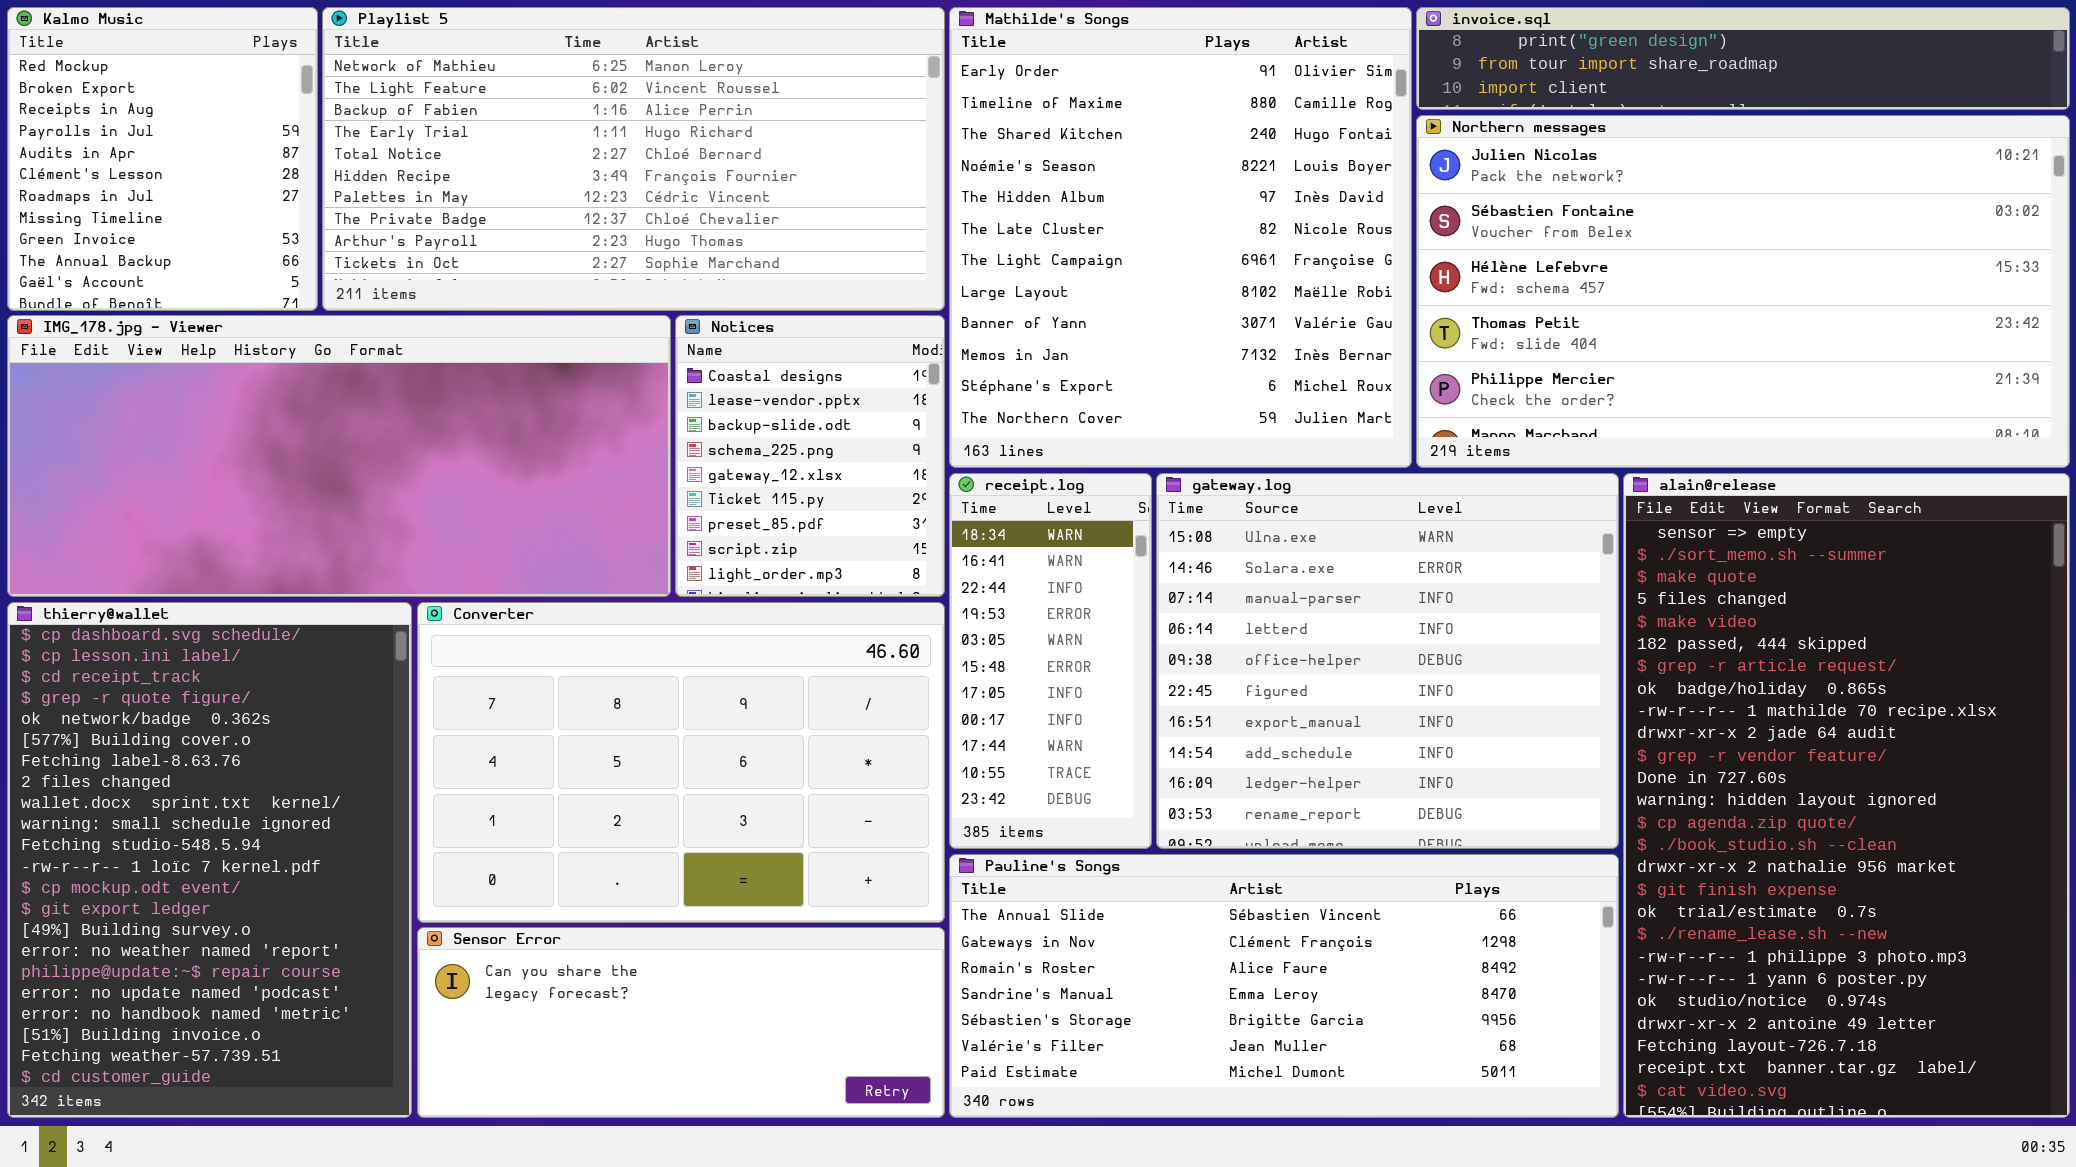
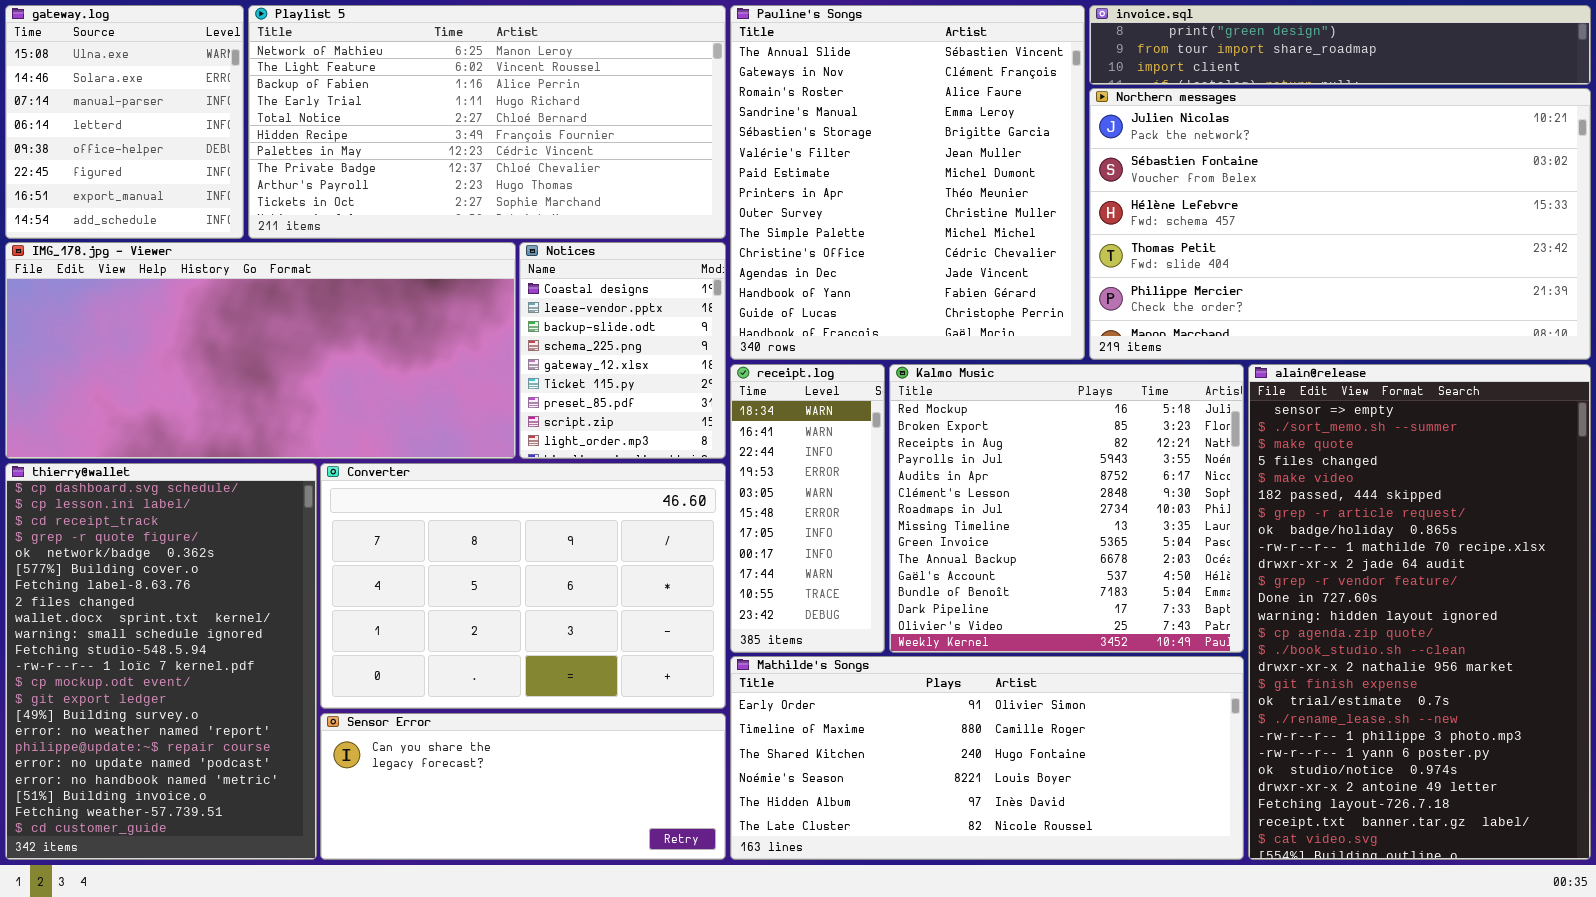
Kalmo Music: [7,7,318,311] -> [889,364,1244,653], moved, resized
Mathilde's Songs: [949,7,1412,468] -> [730,656,1244,860], moved, resized
gateway.log: [1156,473,1619,849] -> [5,5,244,239], moved, resized
Pauline's Songs: [949,854,1619,1118] -> [730,5,1085,360], moved, resized

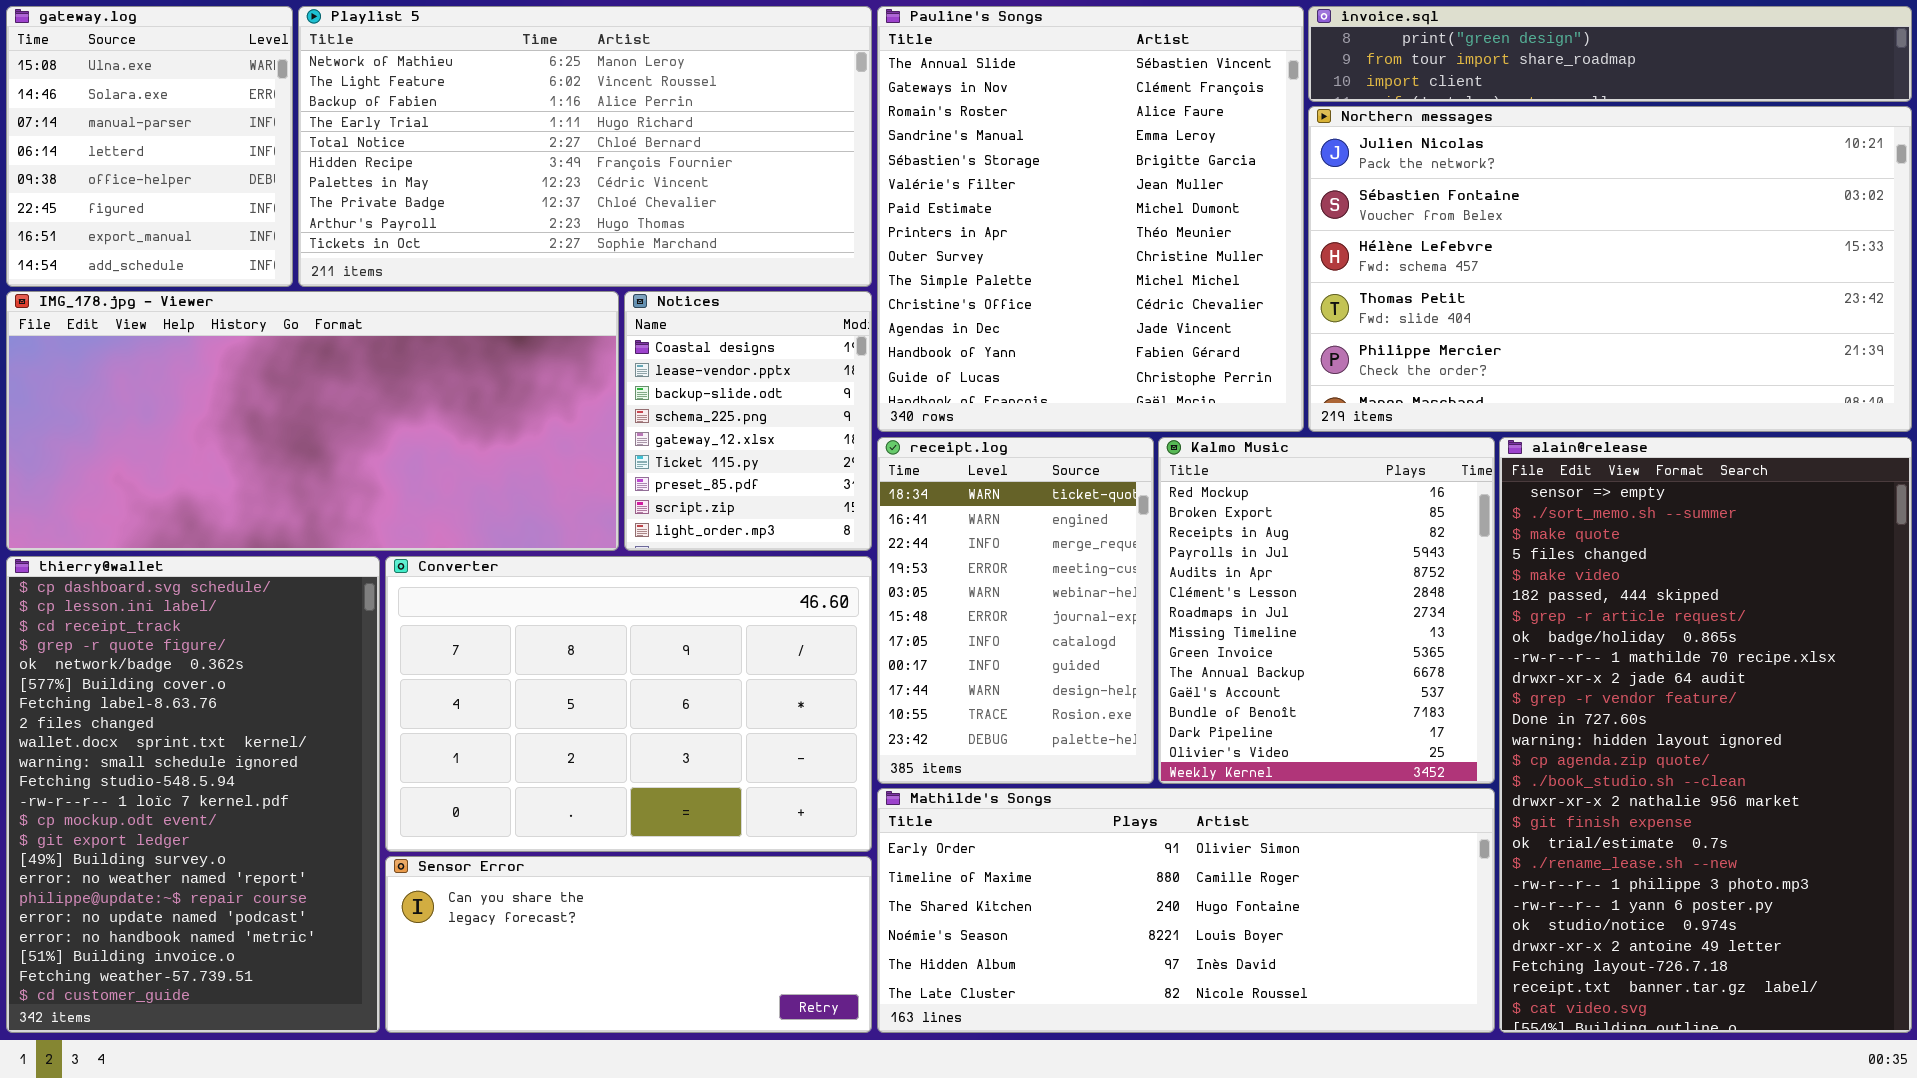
receipt.log: [730,364,885,653] -> [877,437,1154,784], resized
Kalmo Music: [889,364,1244,653] -> [1158,437,1495,784], resized

